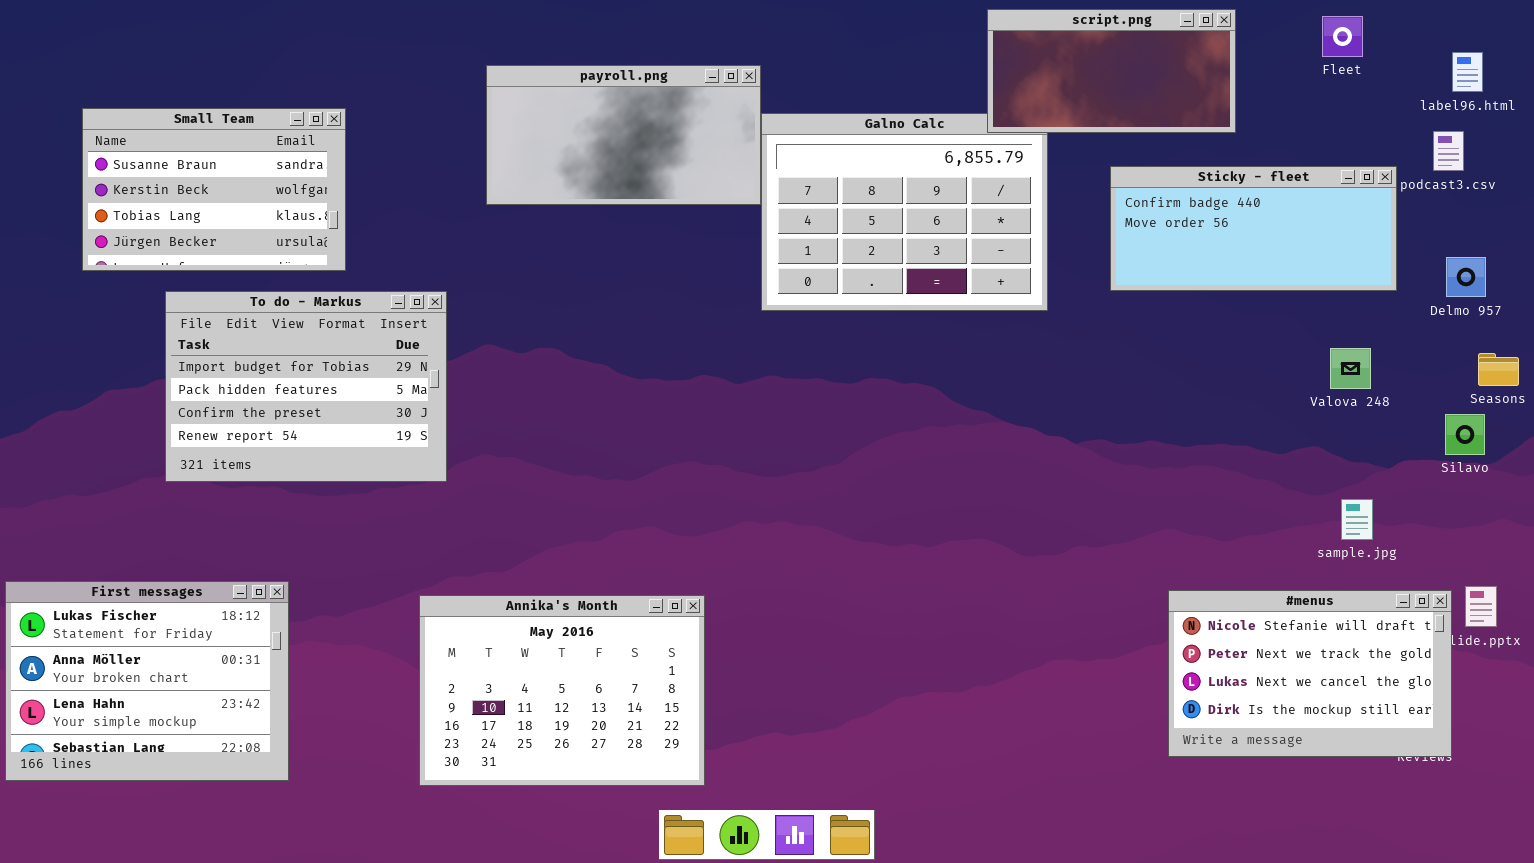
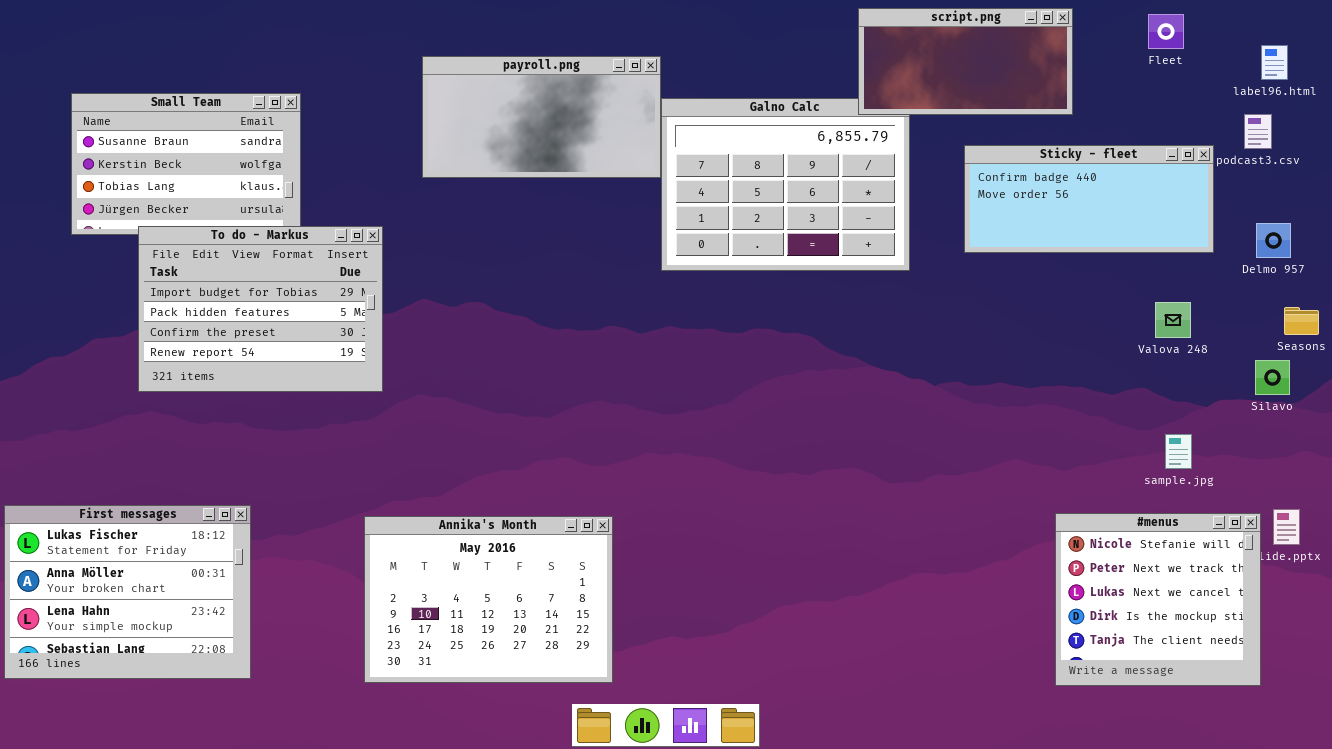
To do - Markus: [165,291,447,482] -> [138,226,383,392], moved
#menus: [1168,590,1452,757] -> [1055,513,1261,686], resized

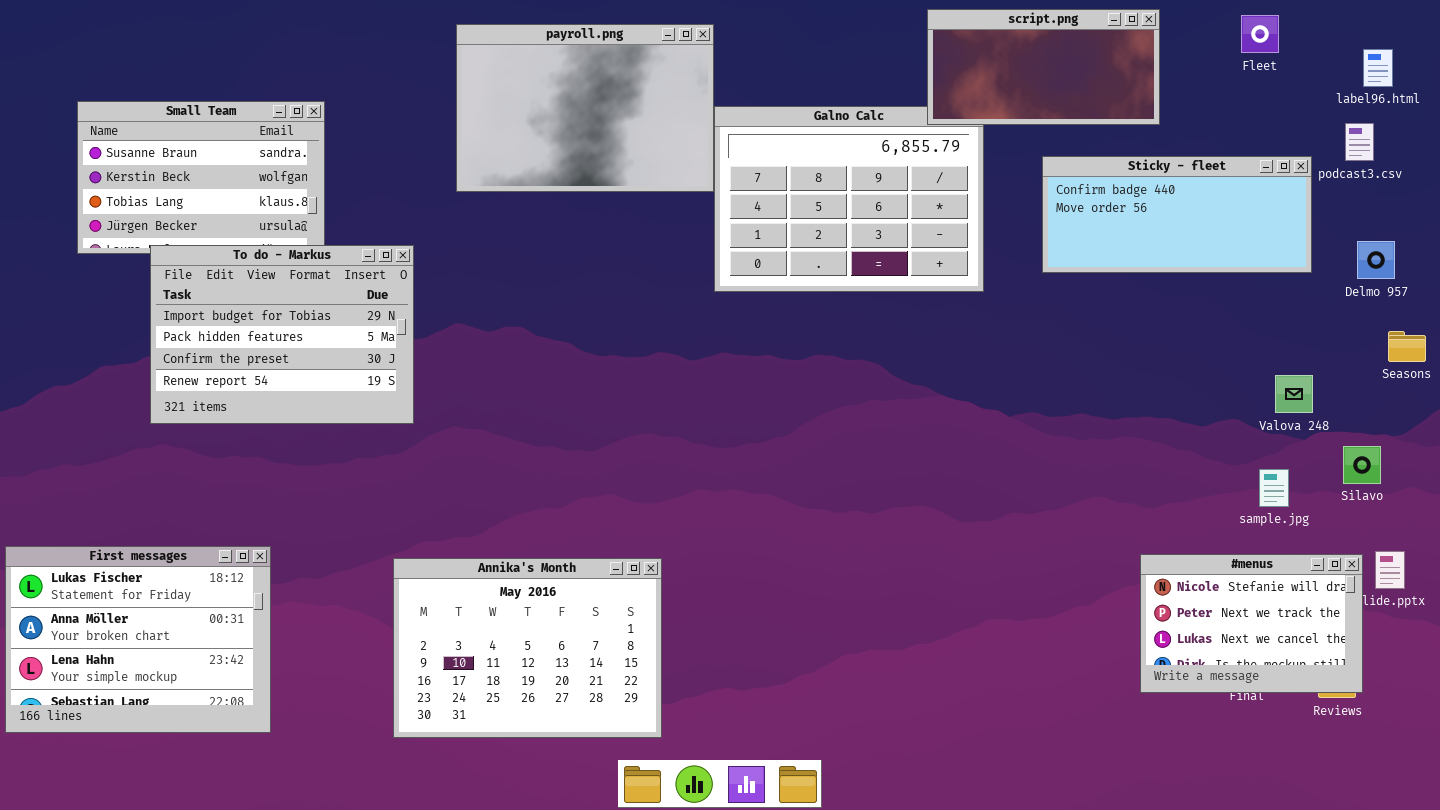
payroll.png: [422,56,661,178] -> [456,24,714,192], resized
Valova 248: [1155,302,1191,338] -> [1275,375,1313,413], moved
Silavo: [1255,360,1290,395] -> [1343,446,1381,484], moved
#menus: [1055,513,1261,686] -> [1140,554,1363,693], resized

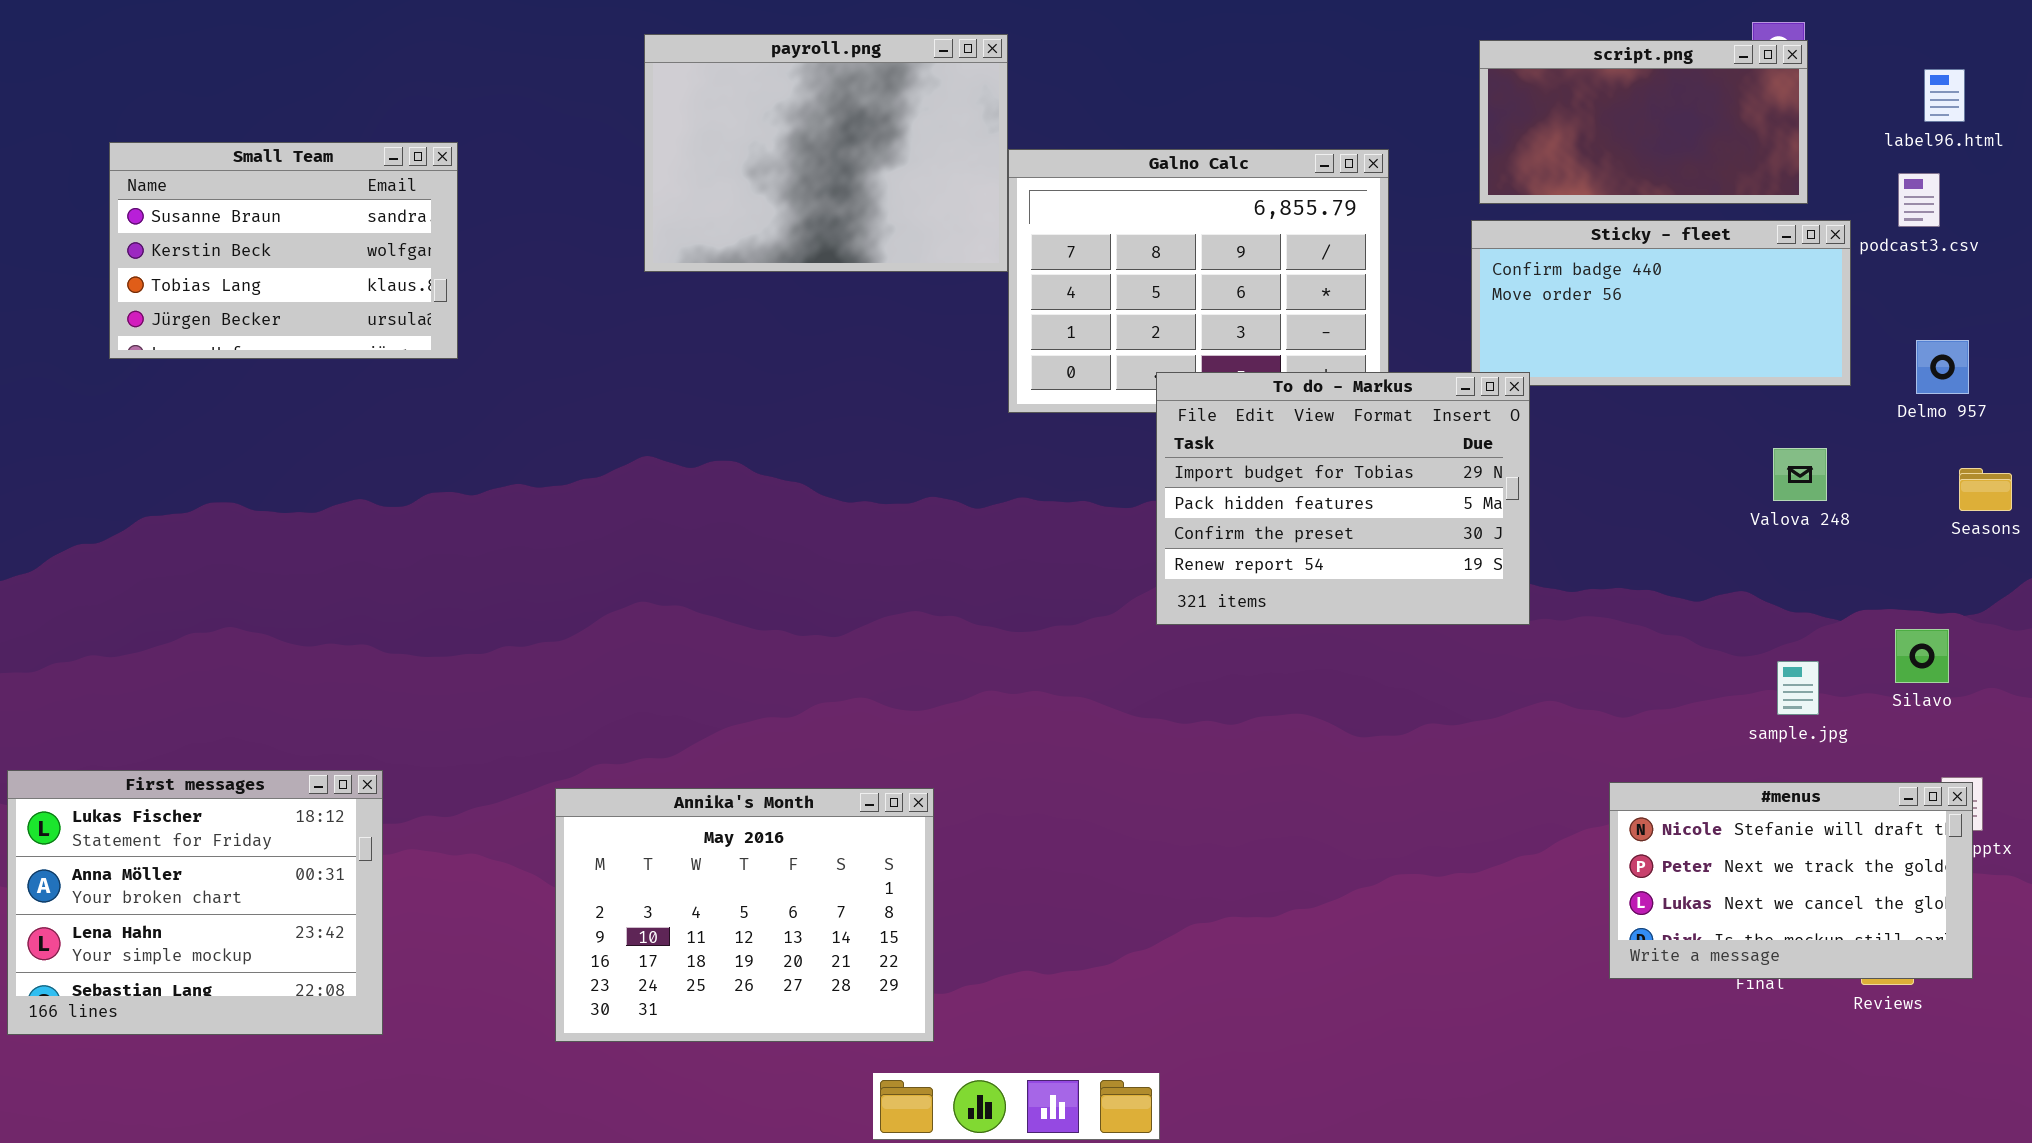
script.png: [927,9,1160,125] -> [1479,40,1808,204], moved
To do - Markus: [150,245,414,424] -> [1156,372,1530,625], moved
Valova 248: [1275,375,1313,413] -> [1773,448,1827,501], moved
#menus: [1140,554,1363,693] -> [1609,782,1973,979], resized

